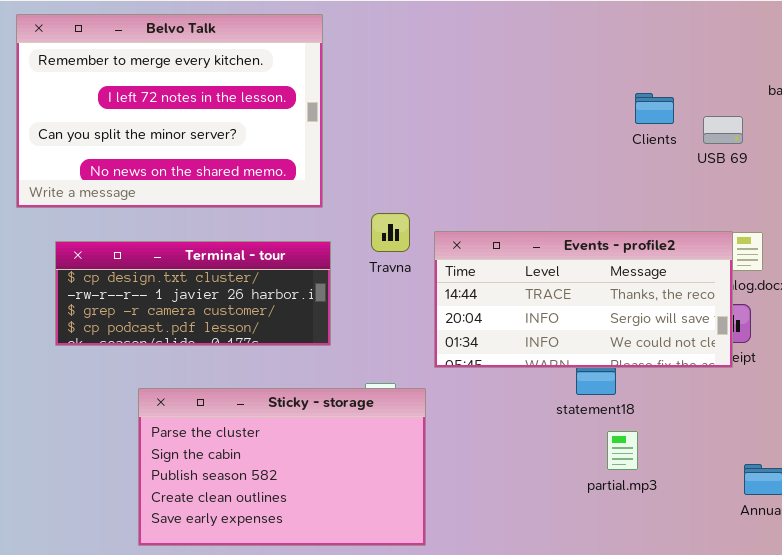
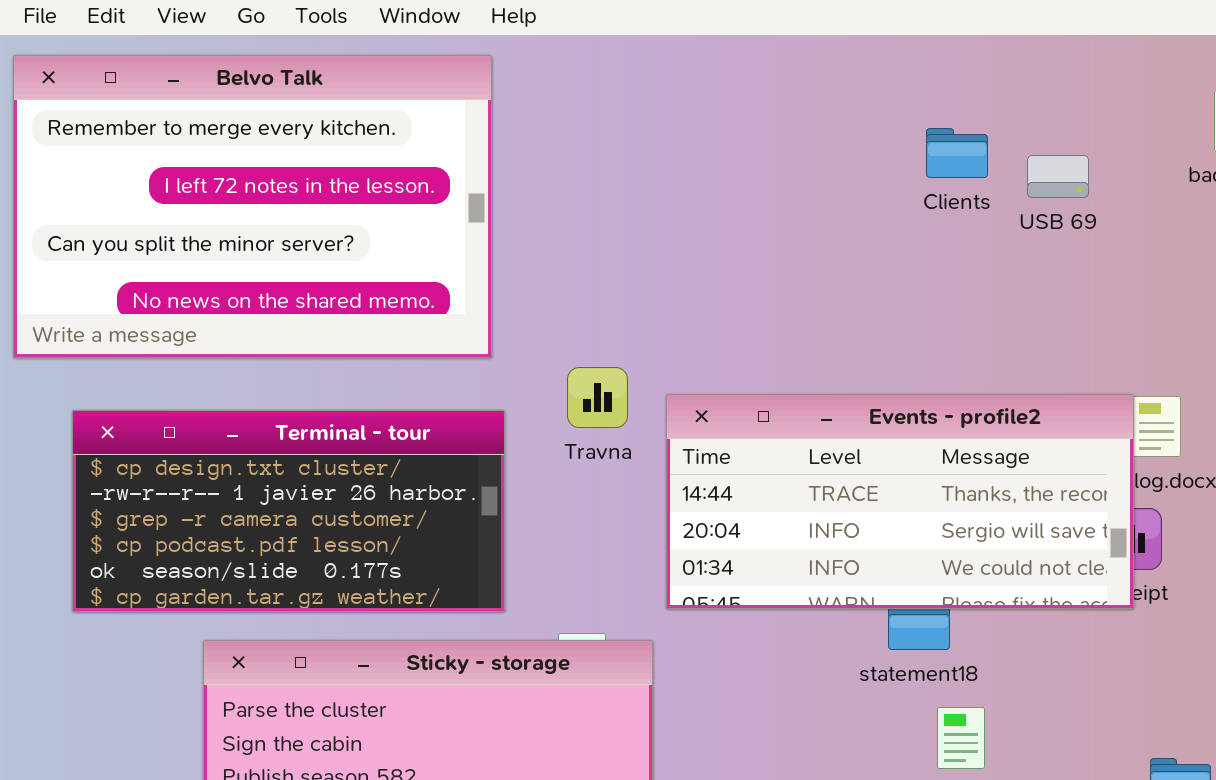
Clients: [635,93,674,124] -> [926,128,988,178], moved
USB 69: [703,116,743,144] -> [1027,155,1089,198], moved
Terminal - tour: [55,241,331,346] -> [72,410,505,612], resized

